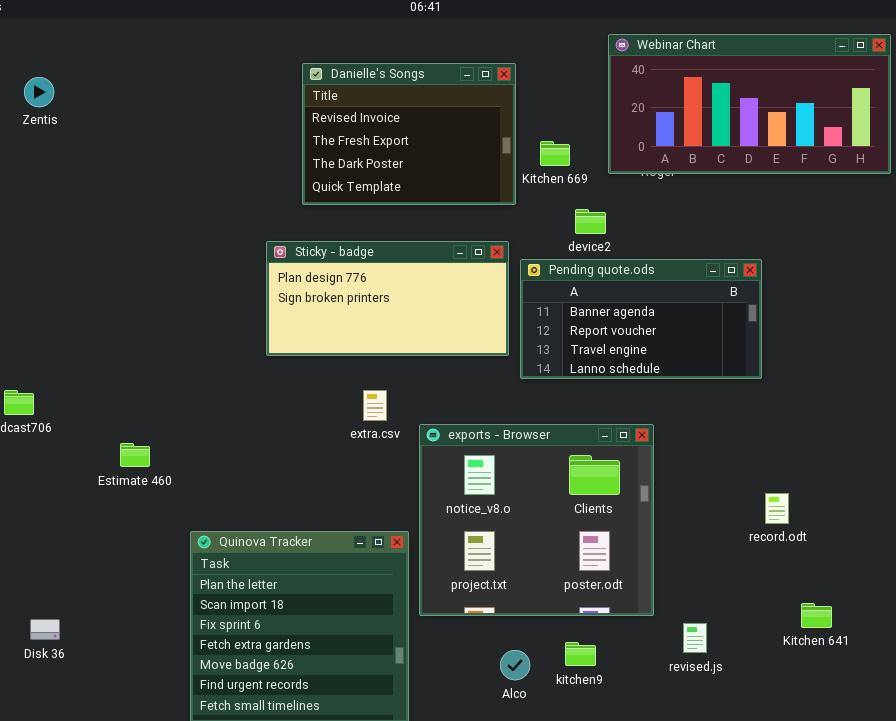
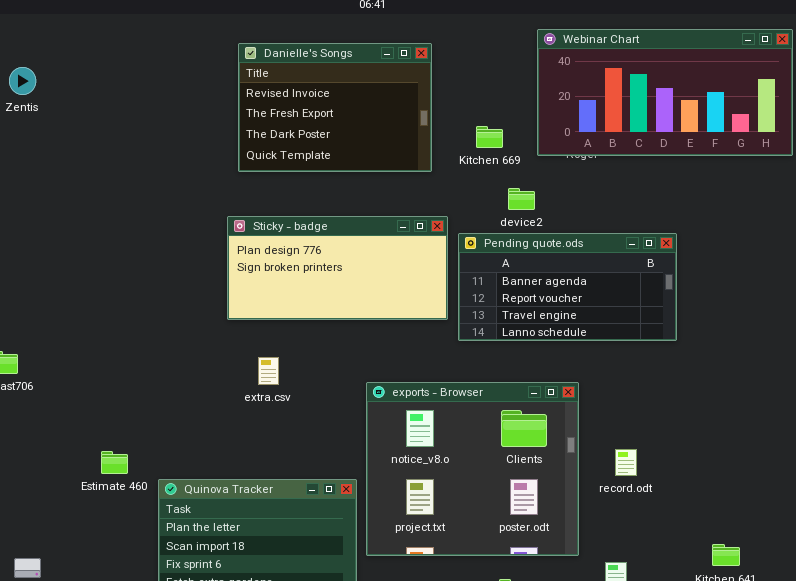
Danielle's Songs: [302,63,516,205] -> [238,43,432,172], moved
extra.csv: [363,390,387,421] -> [258,357,279,385], moved
Estimate 460: [120,443,150,467] -> [101,451,128,474], moved
record.odt: [765,493,789,524] -> [615,449,637,476], moved

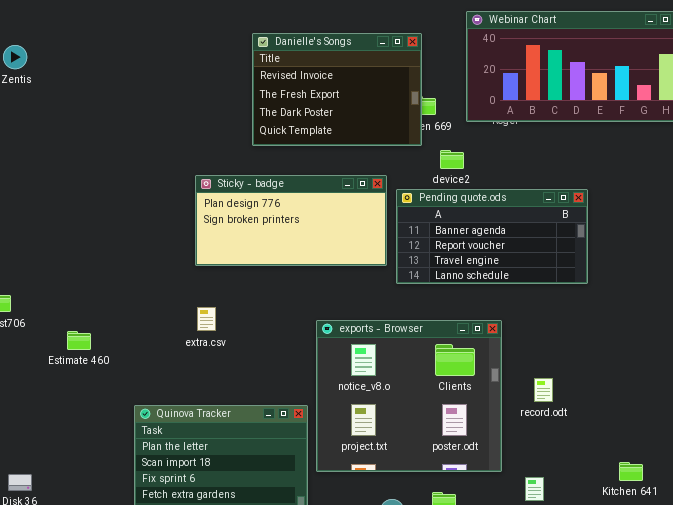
Danielle's Songs: [238,43,432,172] -> [252,33,422,146], moved
extra.csv: [258,357,279,385] -> [197,307,216,331], moved
Estimate 460: [101,451,128,474] -> [67,331,91,350], moved

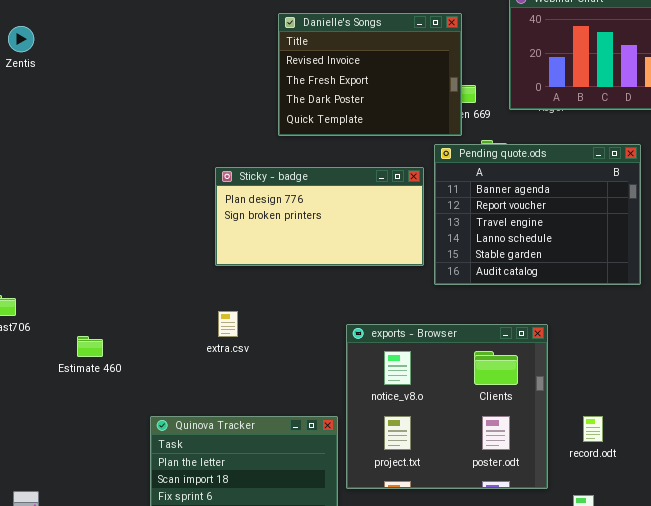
Pending quote.ods: [396,189,588,284] -> [434,144,641,285], resized
record.odt: [534,378,553,402] -> [583,416,603,442], moved

